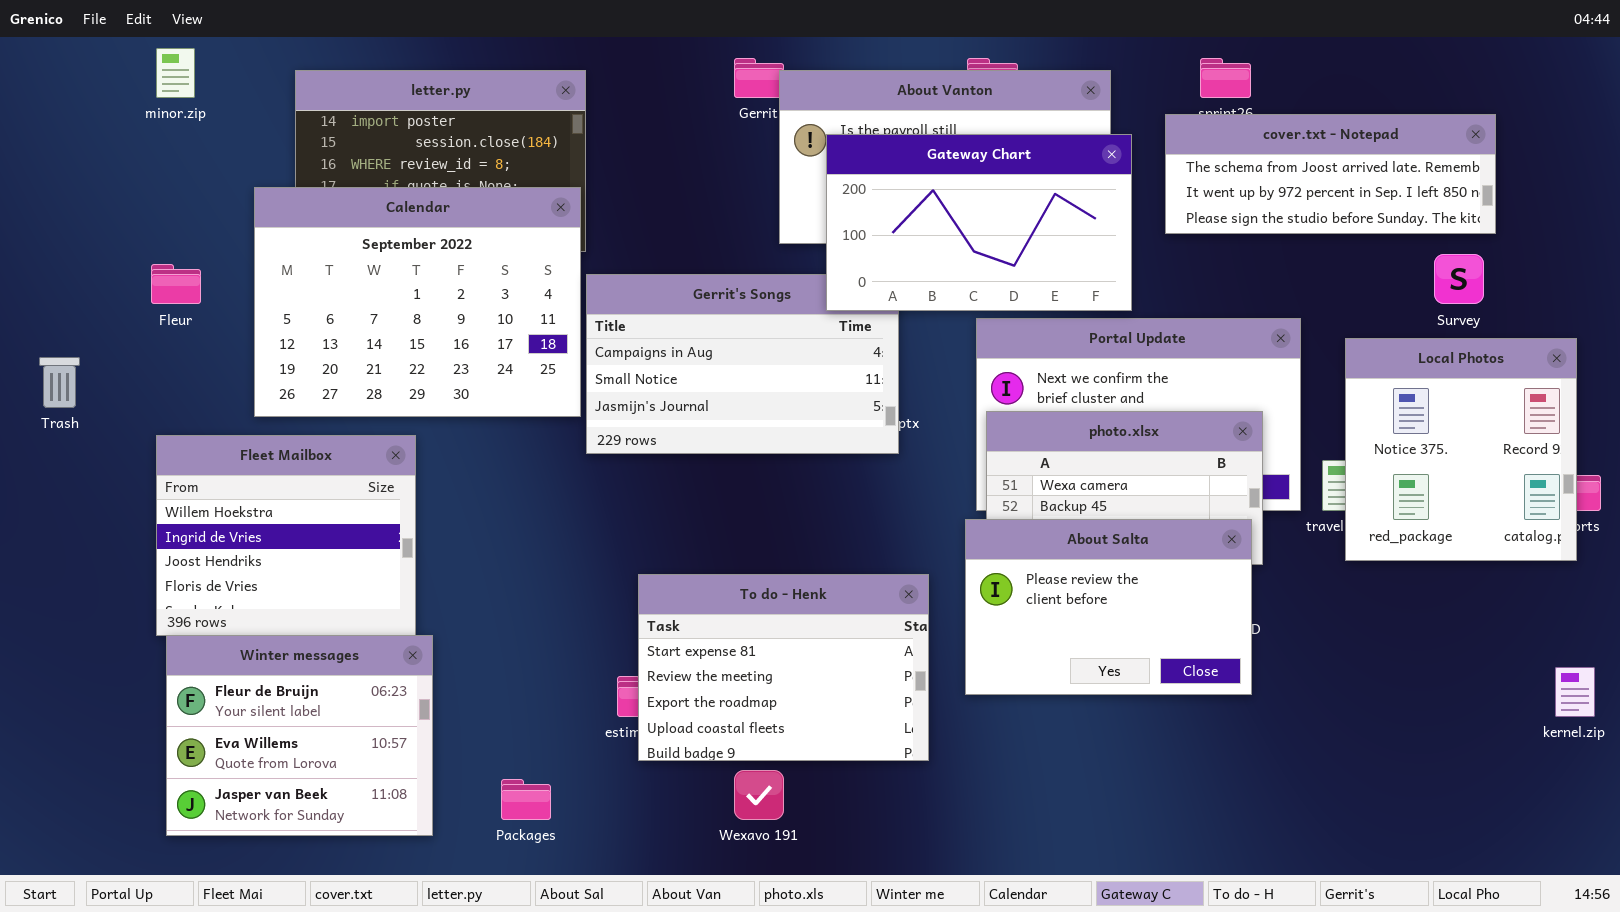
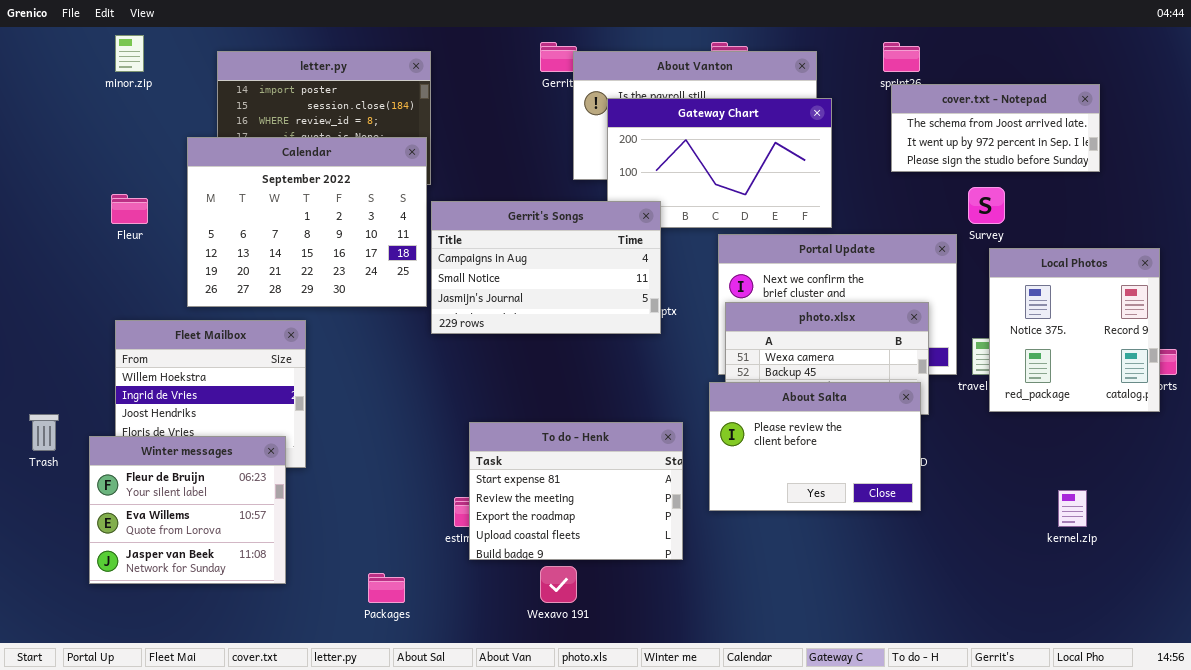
cover.txt - Notepad: [1165,114,1496,234] -> [891,84,1100,172], resized
Survey: [1434,254,1484,304] -> [968,187,1005,224], moved
Gerrit's Songs: [586,274,899,454] -> [431,201,661,334], raised
Trash: [39,357,80,408] -> [29,414,59,451], moved
Winter messages: [166,635,433,836] -> [89,436,286,584], moved
kernel.zip: [1555,667,1595,717] -> [1058,490,1087,527], moved

